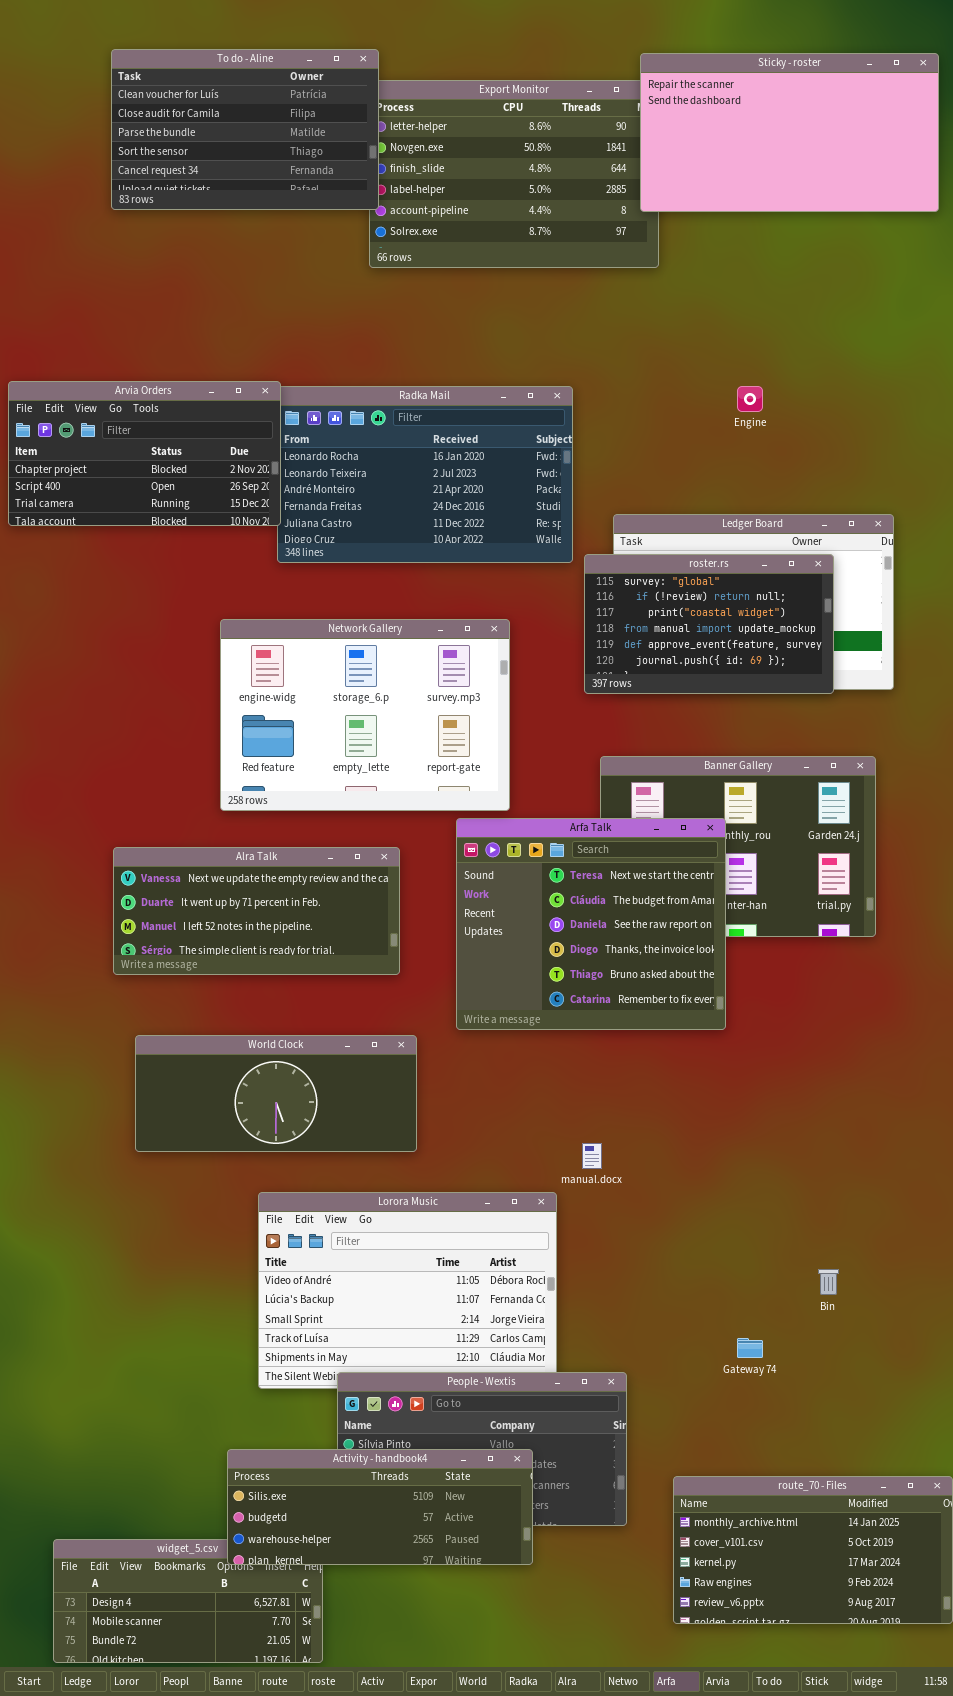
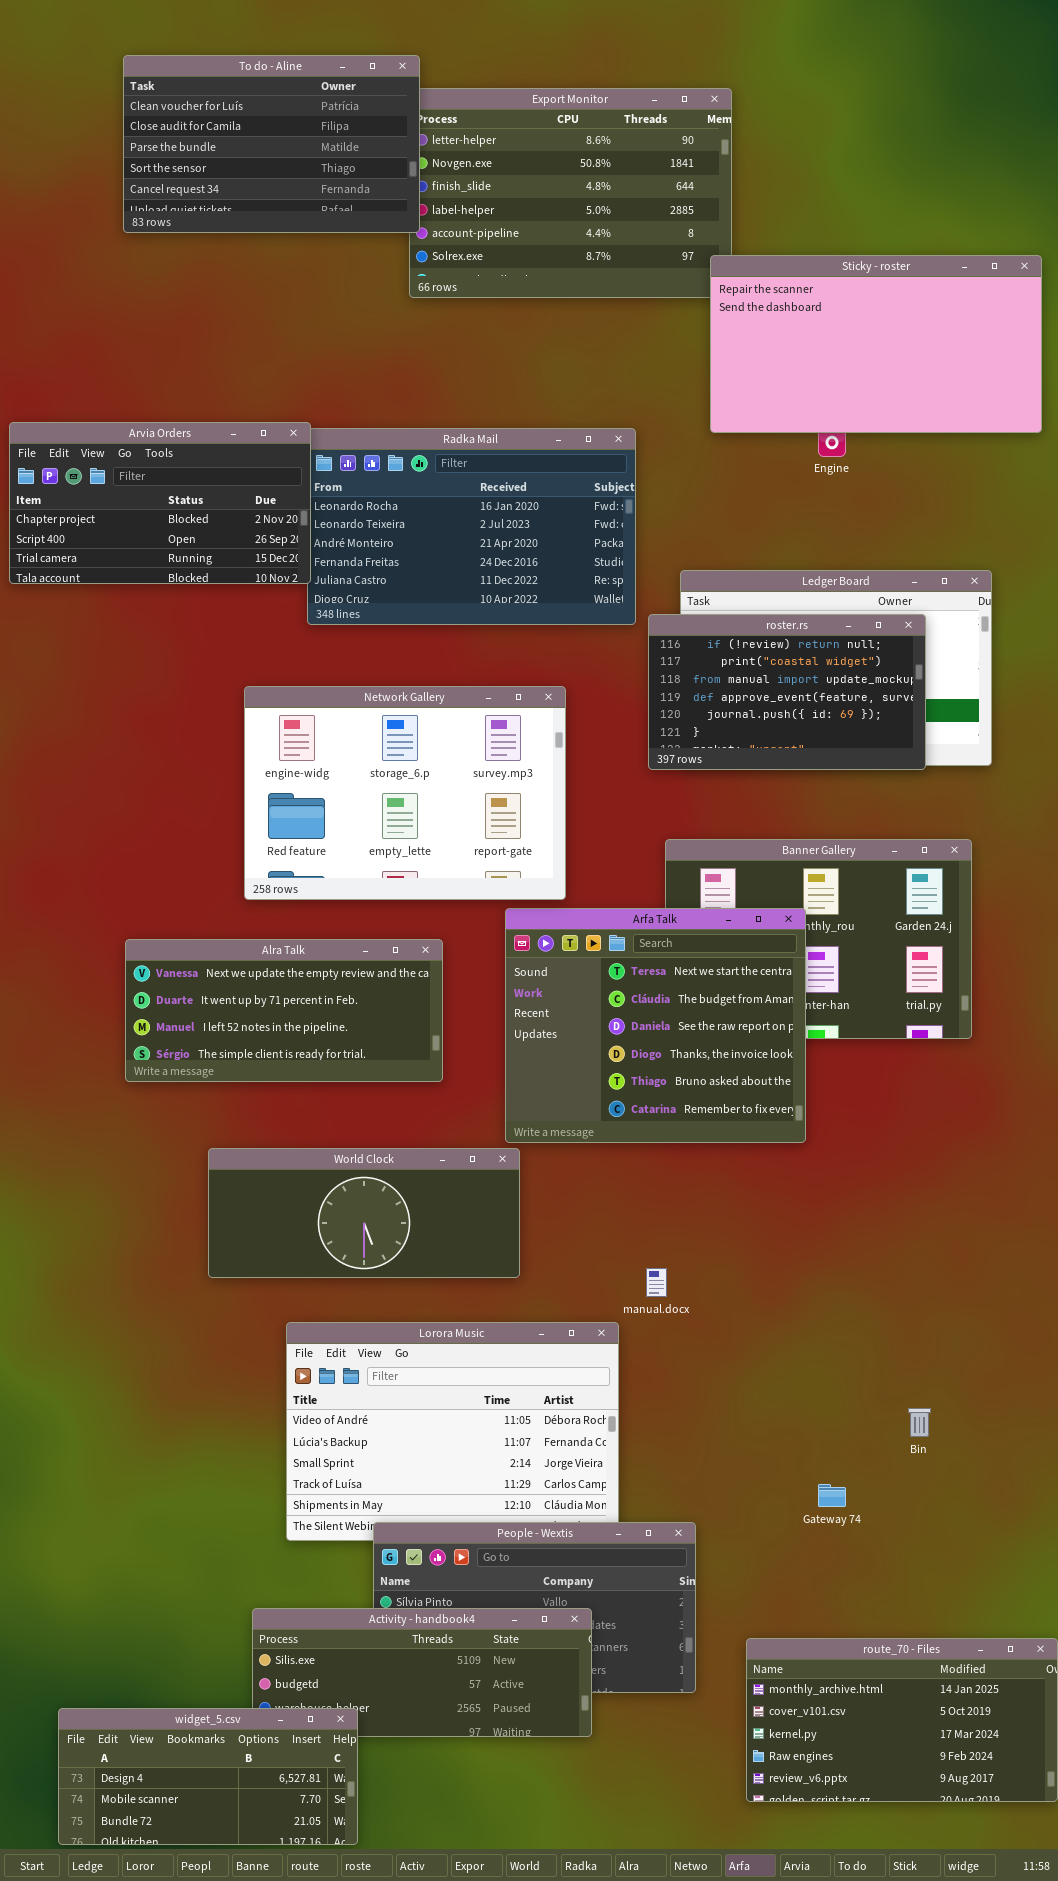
Sticky - roster: [640,53,939,212] -> [710,255,1042,433], moved
roster.rs: [584,554,834,694] -> [648,614,926,770], scrolled down 1 row
World Clock: [135,1035,417,1152] -> [208,1148,520,1278], moved
widget_5.csv: [53,1539,323,1663] -> [58,1708,358,1845], raised

